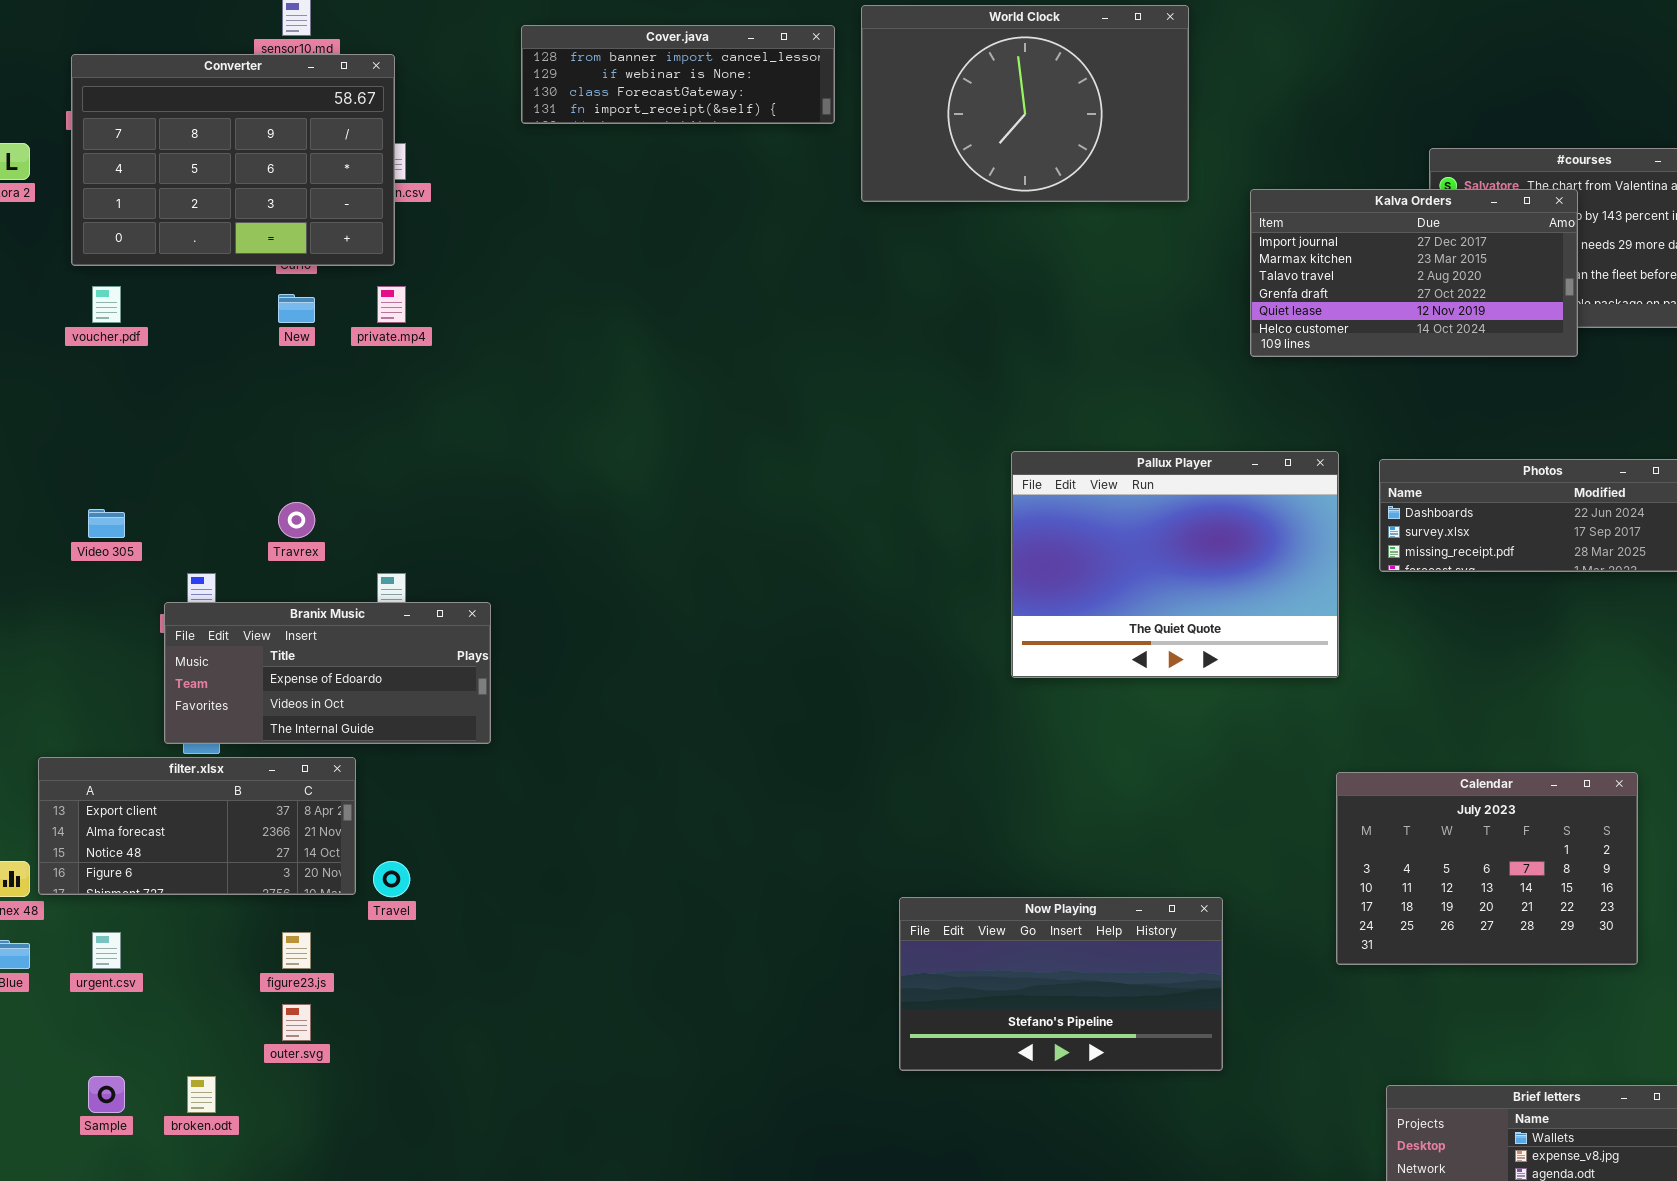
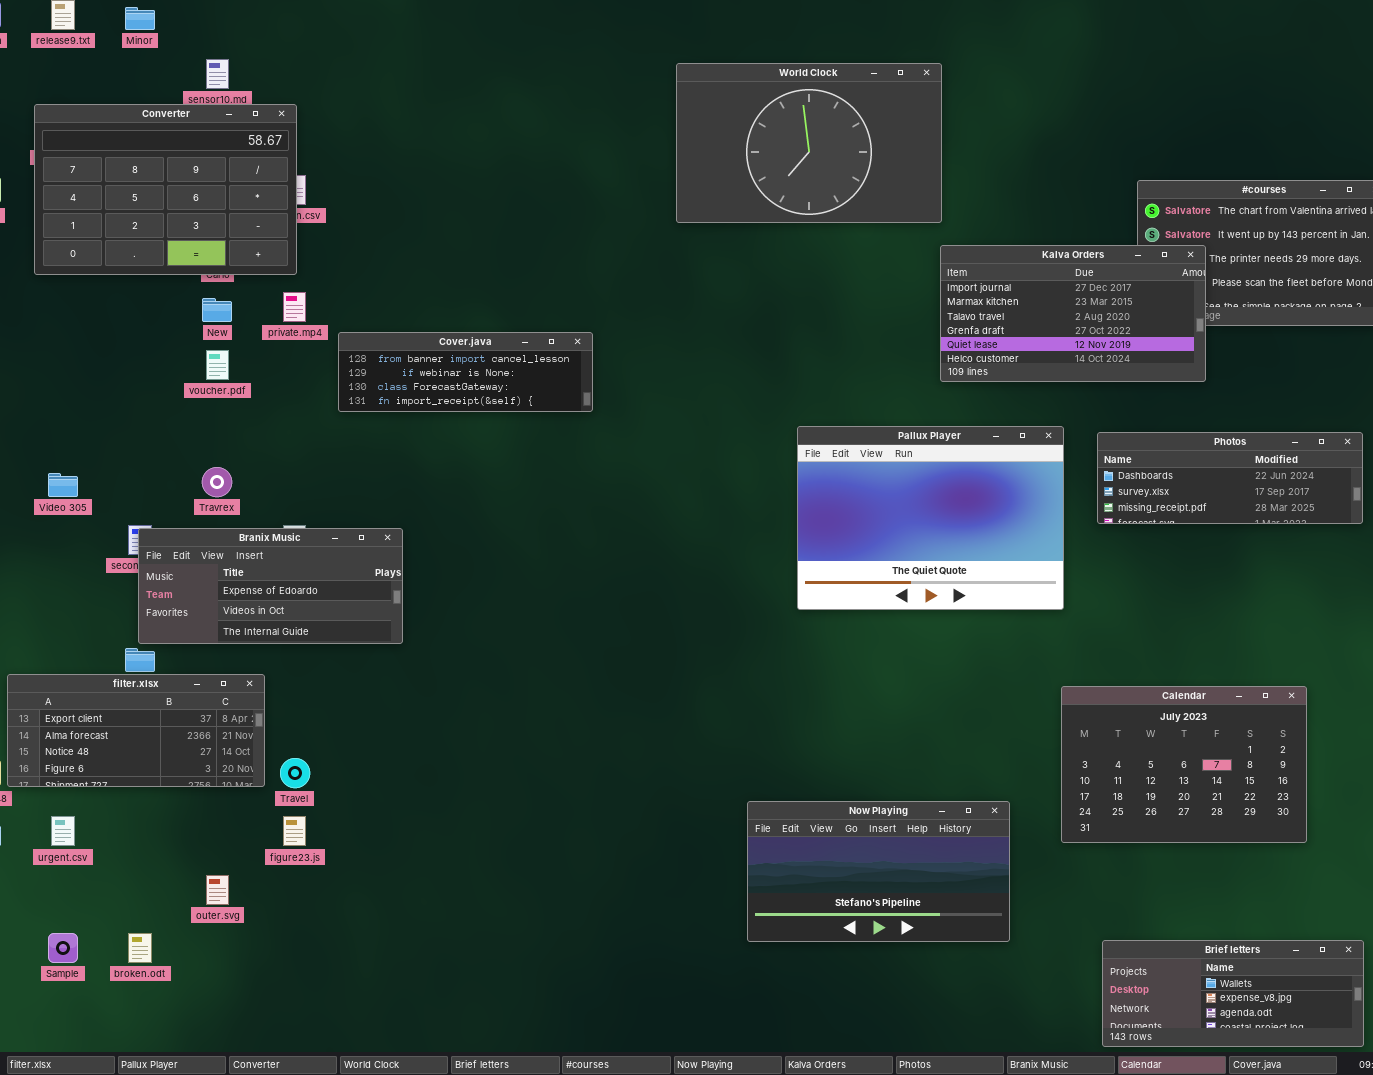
Cover.java: [521,25,835,124] -> [338,332,593,412], moved
Kalva Orders: [1250,189,1578,357] -> [940,245,1206,382], moved
voucher.pdf: [92,286,121,323] -> [206,350,229,380], moved
Branix Music: [164,602,491,744] -> [138,528,403,644], moved
Now Playing: [899,897,1223,1071] -> [747,801,1010,942], moved
figure23.js: [282,932,311,969] -> [283,816,306,846], moved

